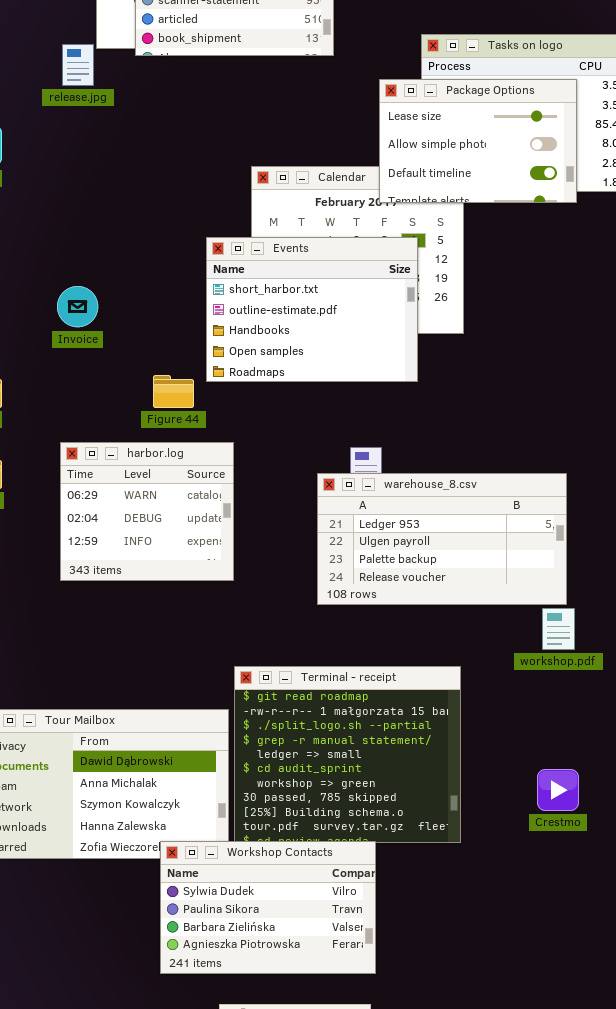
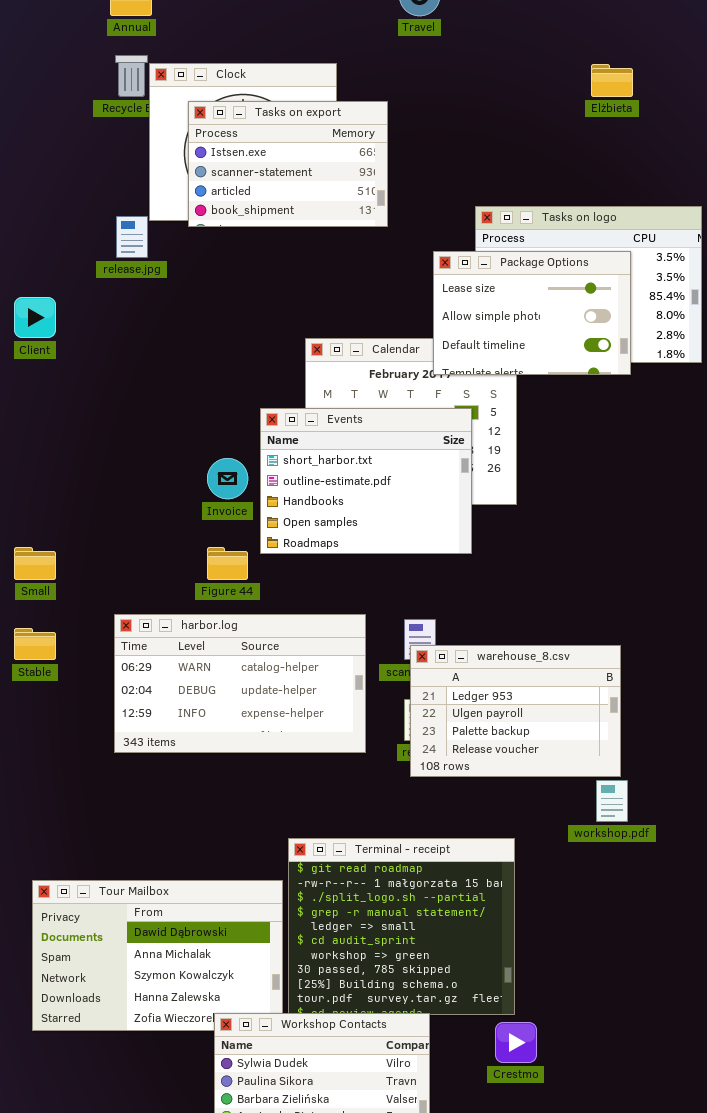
Invoice: [57,286,98,327] -> [207,458,248,499], moved
harbor.log: [60,442,234,581] -> [114,614,366,753], resized
warehouse_8.csv: [317,473,567,605] -> [410,645,621,777], resized
Crestmo: [537,769,579,811] -> [495,1022,537,1063], moved

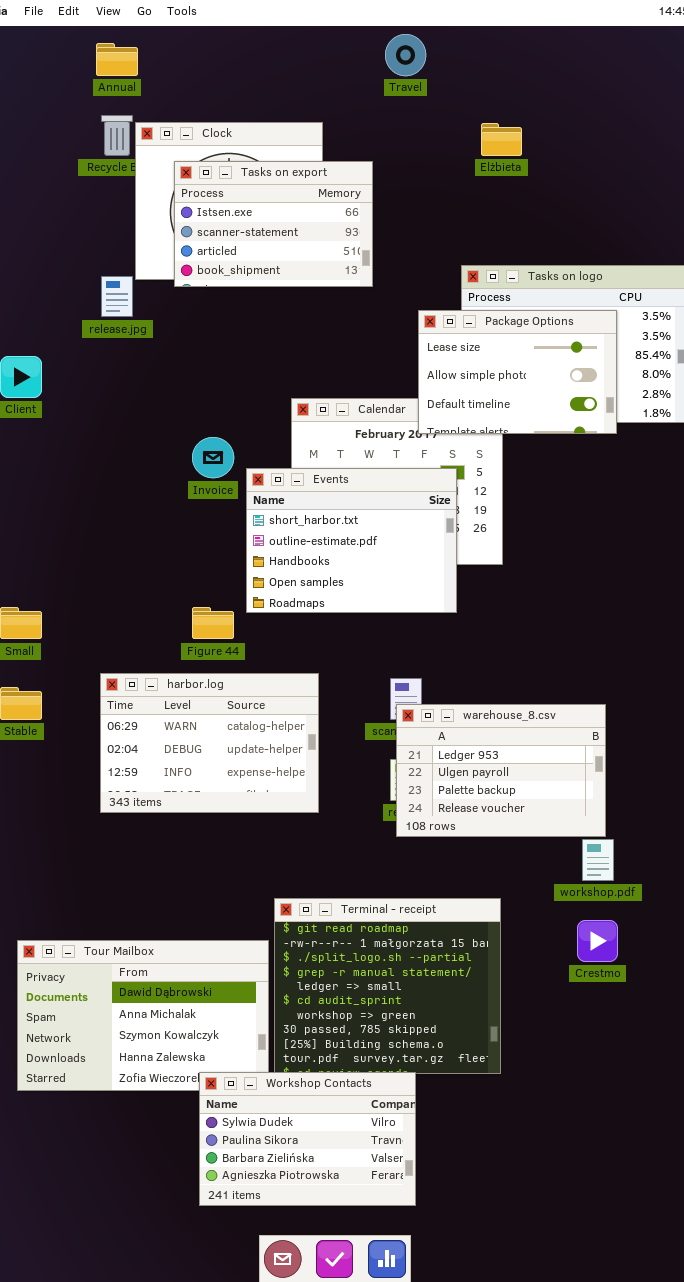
Elżbieta: [591,64,633,97] -> [481,123,522,156], moved
Invoice: [207,458,248,499] -> [192,437,234,478], moved
harbor.log: [114,614,366,753] -> [100,673,319,813], resized
Crestmo: [495,1022,537,1063] -> [577,920,618,962], moved

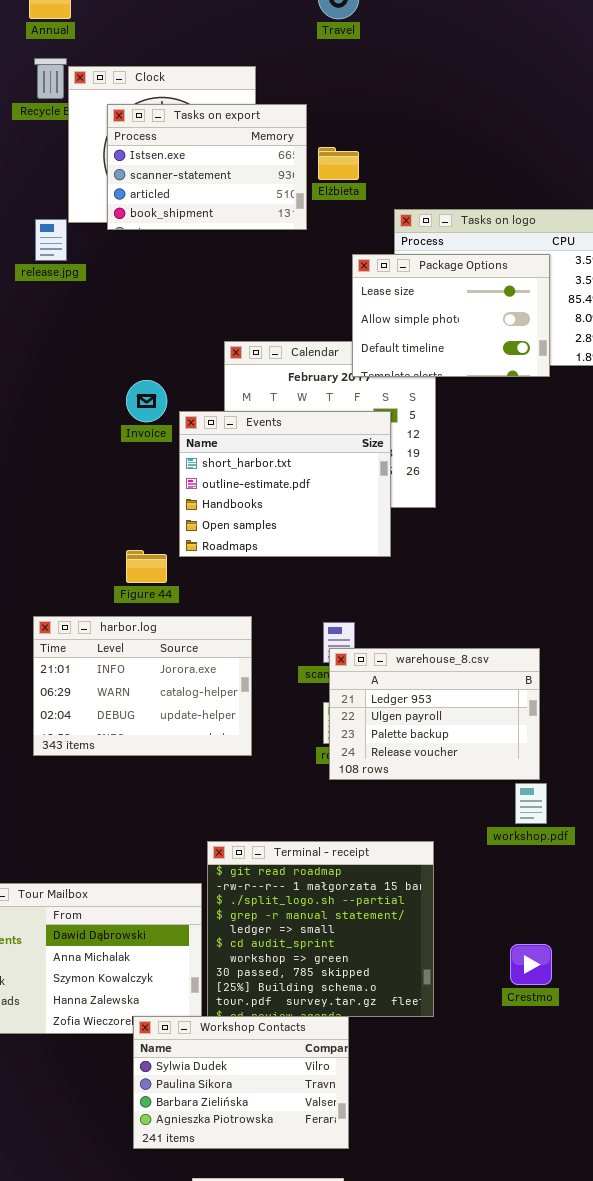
Elżbieta: [481,123,522,156] -> [318,147,359,180], moved
harbor.log: [100,673,319,813] -> [33,616,252,756], scrolled up 1 row
Crestmo: [577,920,618,962] -> [510,944,552,985], moved

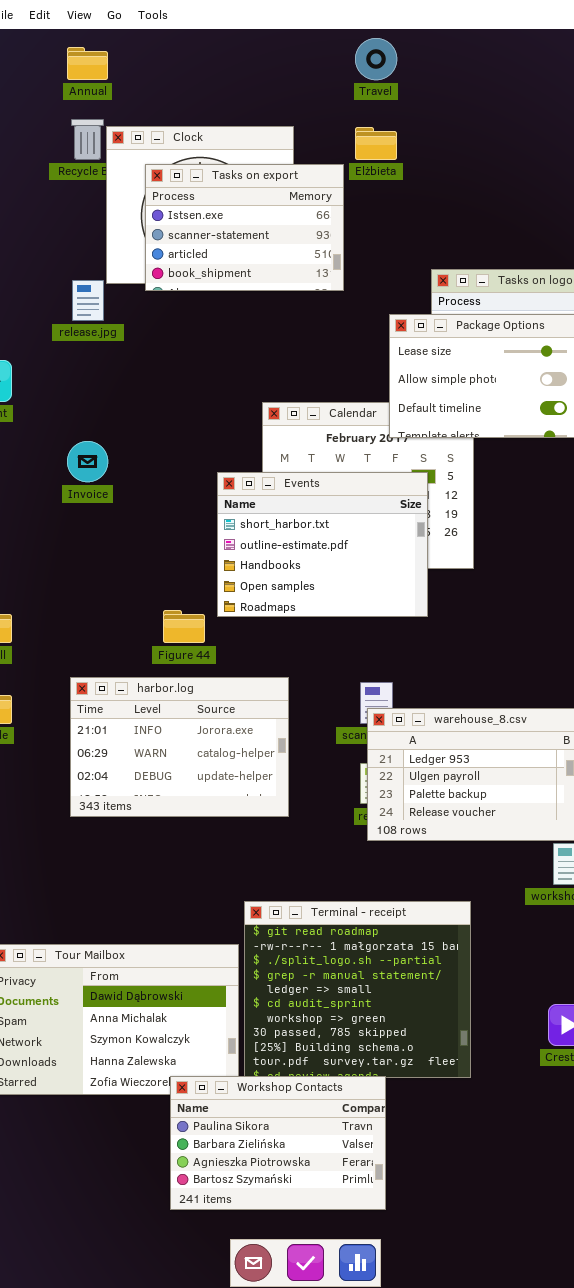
Elżbieta: [318,147,359,180] -> [355,127,397,160], moved
Invoice: [126,380,167,422] -> [67,441,108,482], moved
Workshop Contacts: [133,1016,349,1149] -> [170,1076,386,1210], scrolled down 1 row

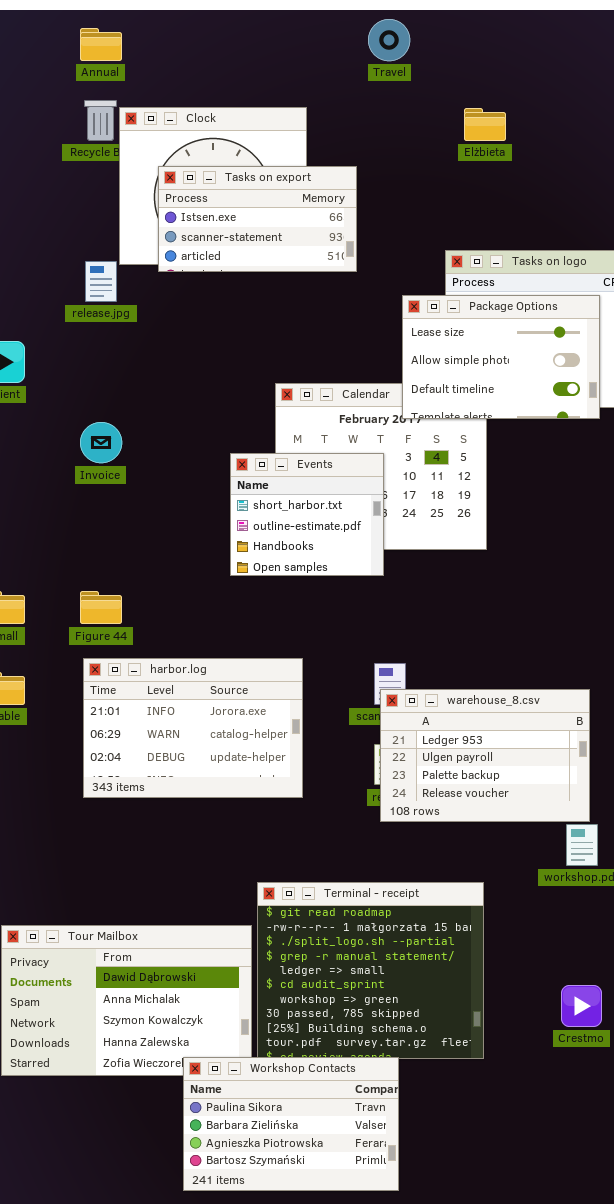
Elżbieta: [355,127,397,160] -> [464,108,506,141], moved
Tasks on export: [145,164,344,291] -> [158,166,357,272], resized
Events: [217,472,428,617] -> [230,453,384,576], resized
Figure 44: [163,610,205,643] -> [80,591,122,624], moved

